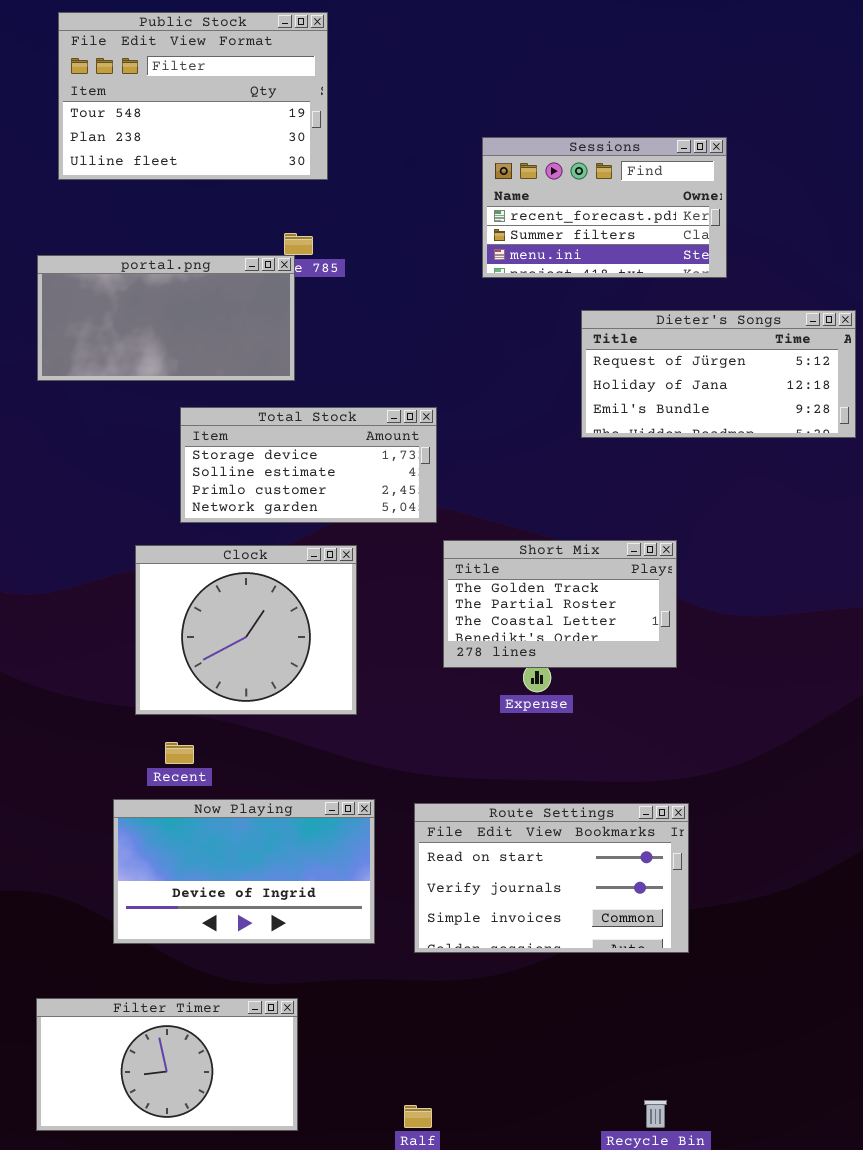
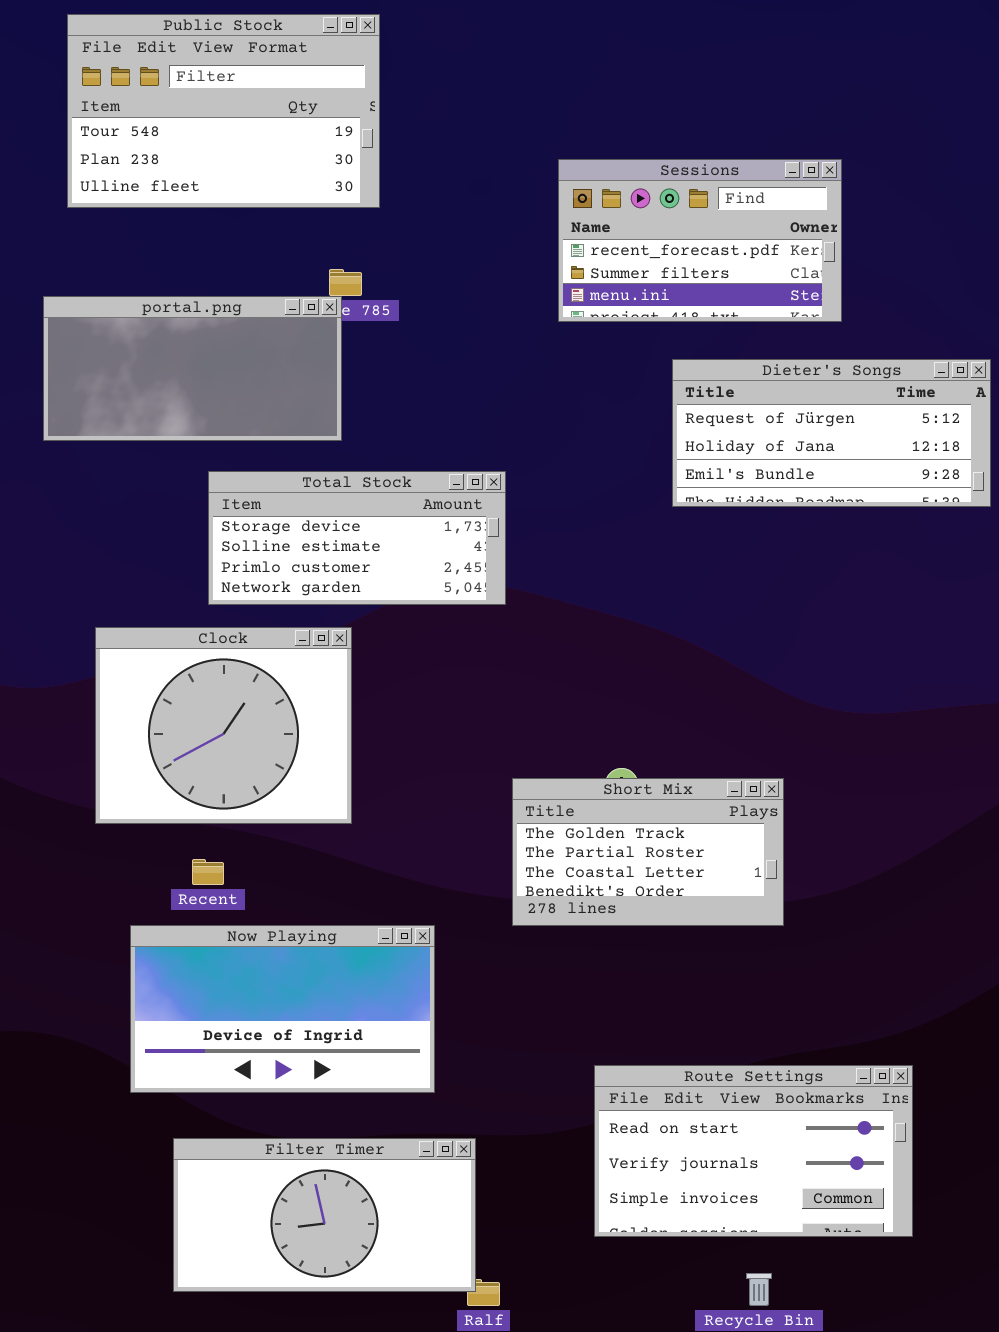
Short Mix: [443,540,677,668] -> [512,778,784,926], moved
Clock: [135,545,357,715] -> [95,627,352,824], moved
Route Settings: [414,803,689,953] -> [594,1065,913,1237], moved
Filter Timer: [36,998,298,1131] -> [173,1138,476,1292], moved

